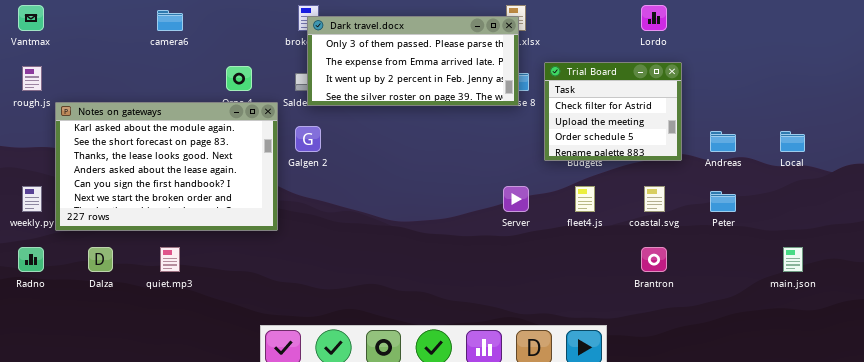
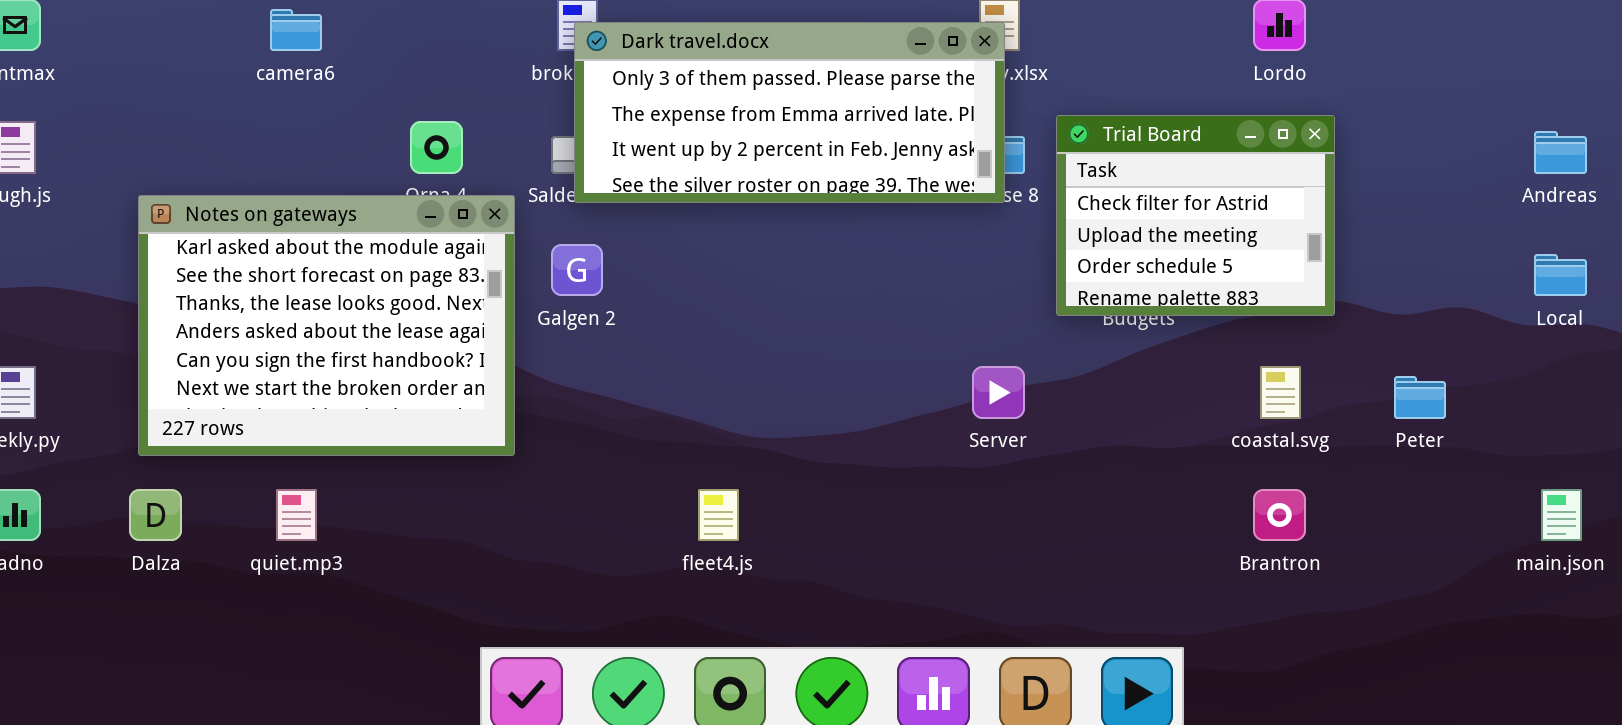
Notes on gateways: [55,102,278,231] -> [138,195,515,456], resized
Andreas: [710,131,736,152] -> [1534,131,1587,174], moved
fleet4.js: [575,186,595,212] -> [698,489,739,541], moved

